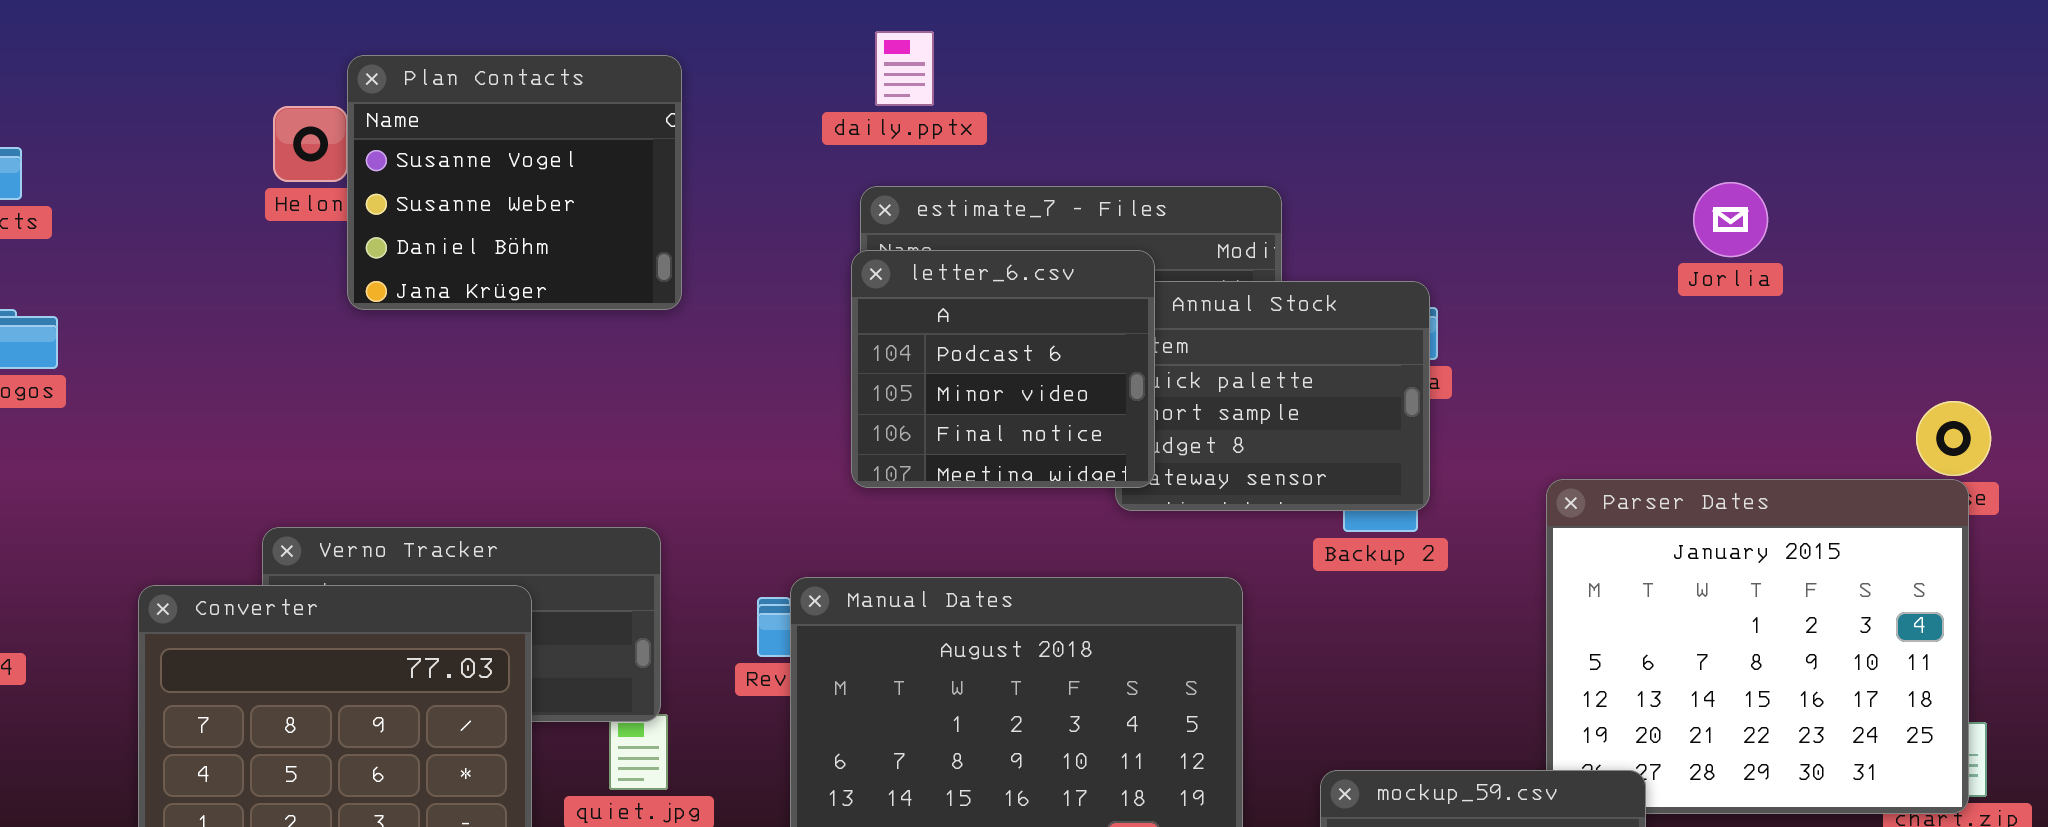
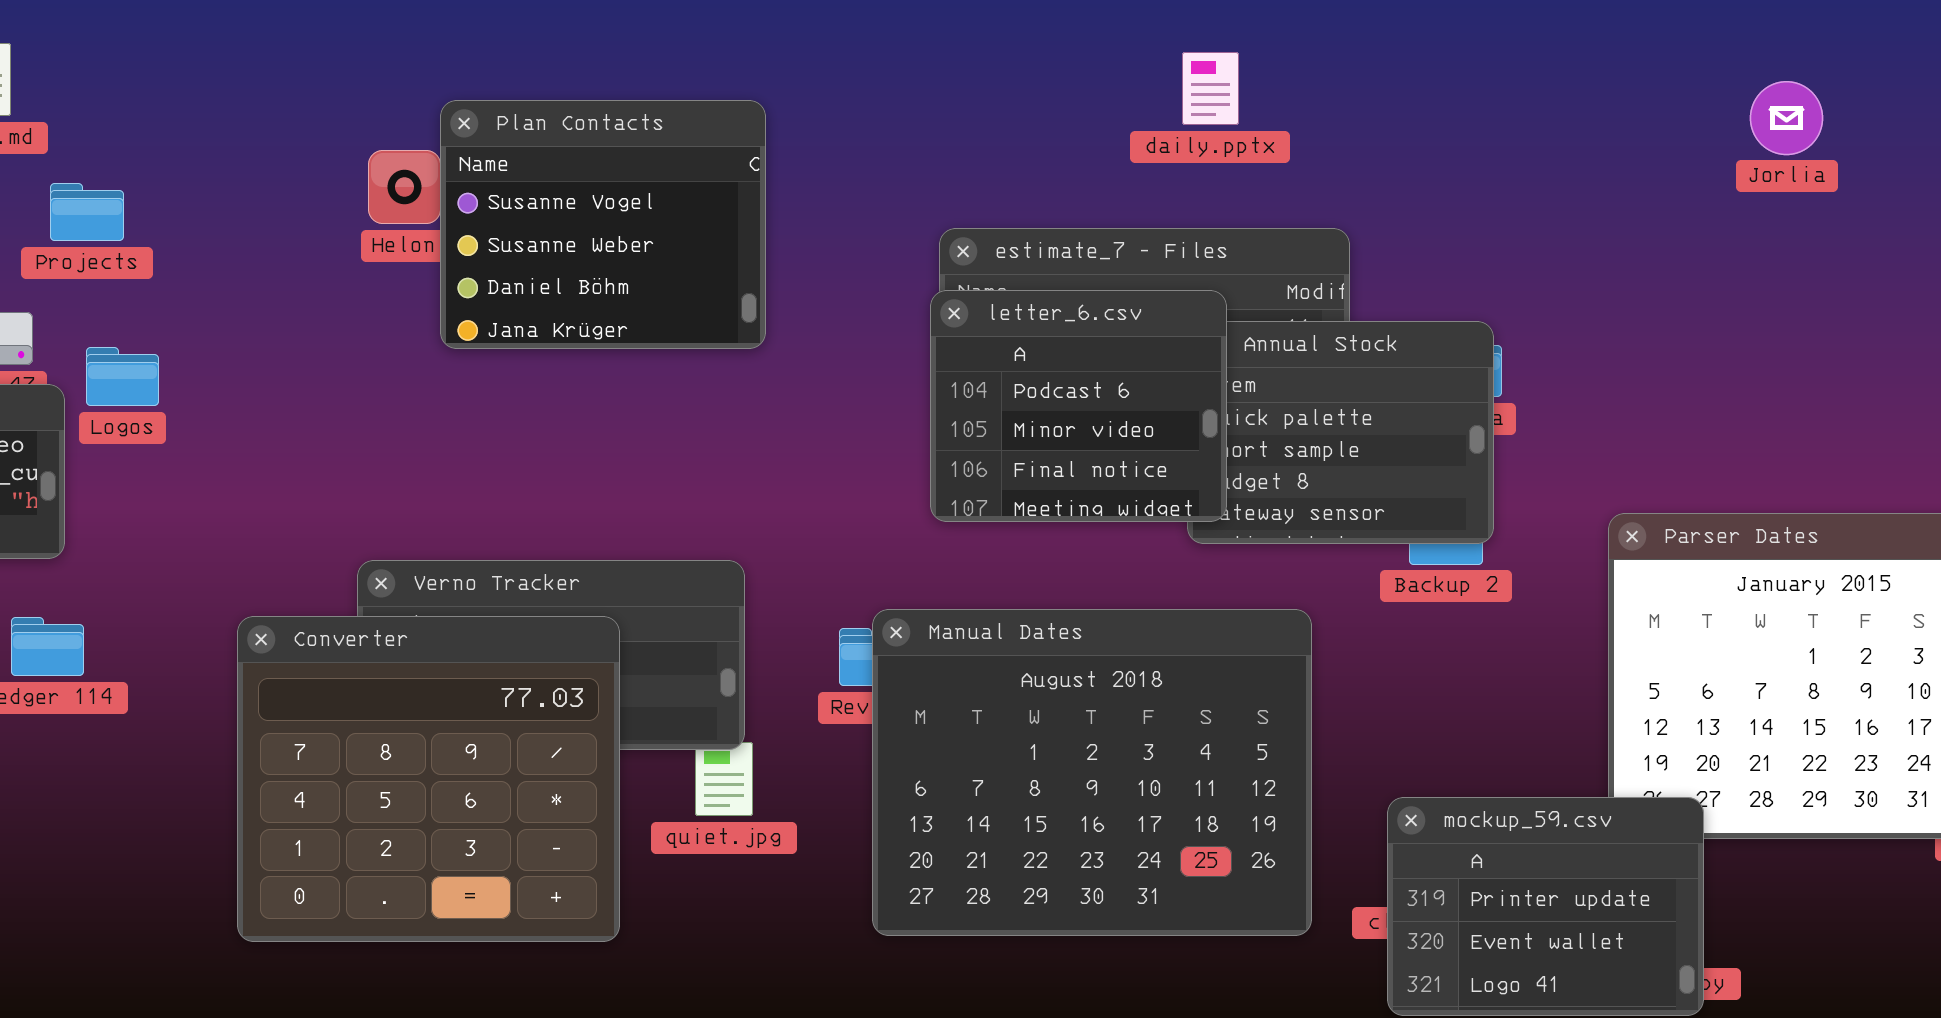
daily.pptx: [875,31,934,106] -> [1182,52,1239,125], moved
Jorlia: [1693,182,1768,257] -> [1750,81,1823,155], moved

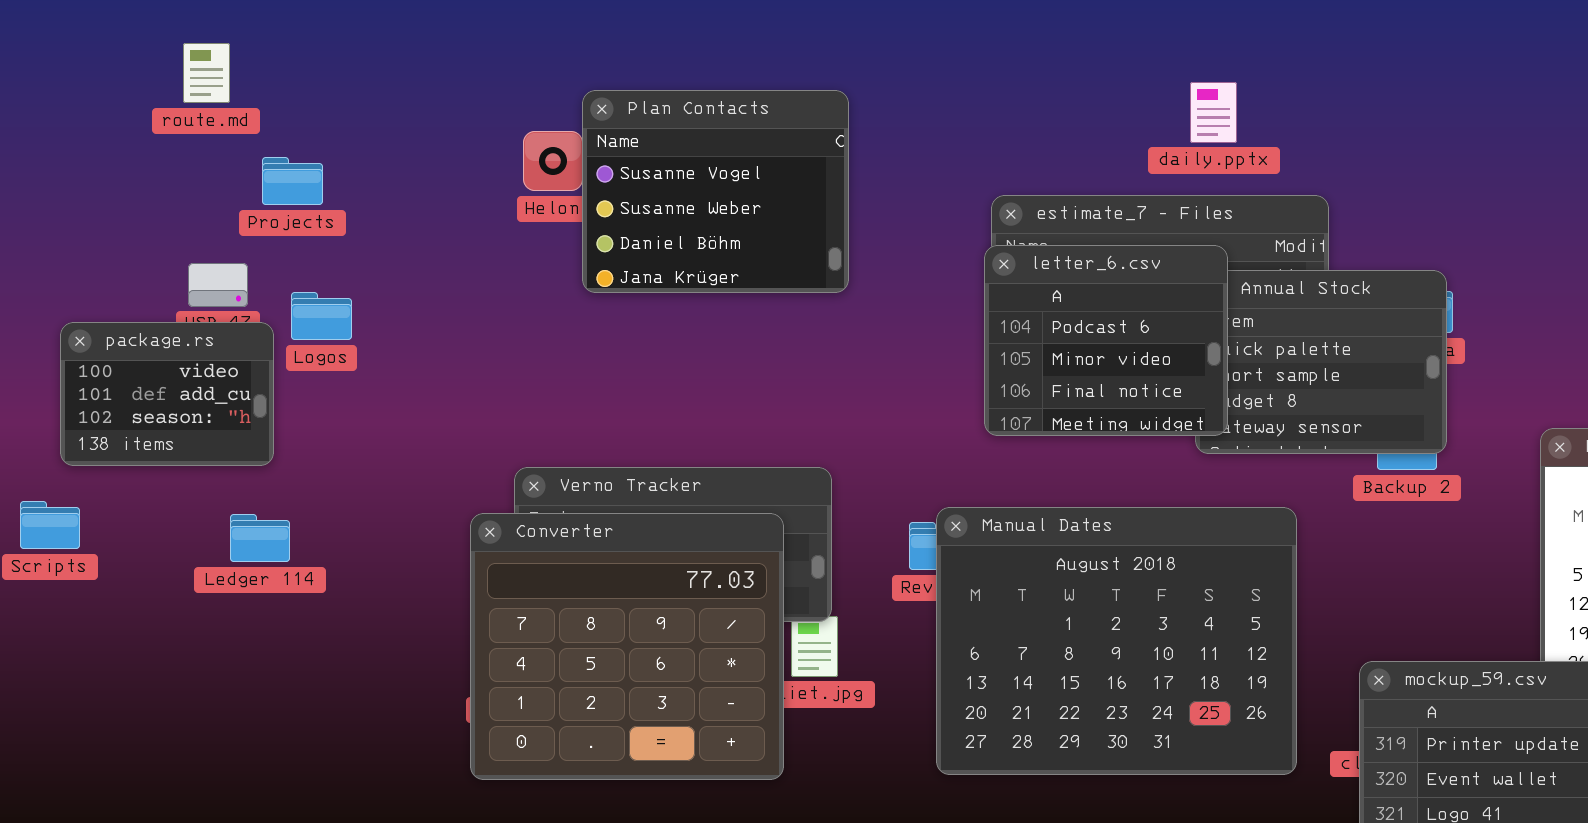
daily.pptx: [1182,52,1239,125] -> [1190,82,1237,143], moved
Converter: [237,616,620,942] -> [470,513,784,780], moved

